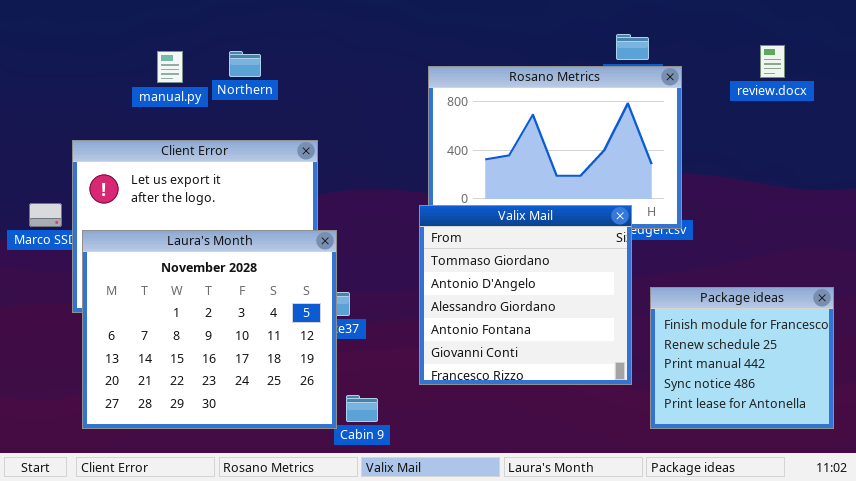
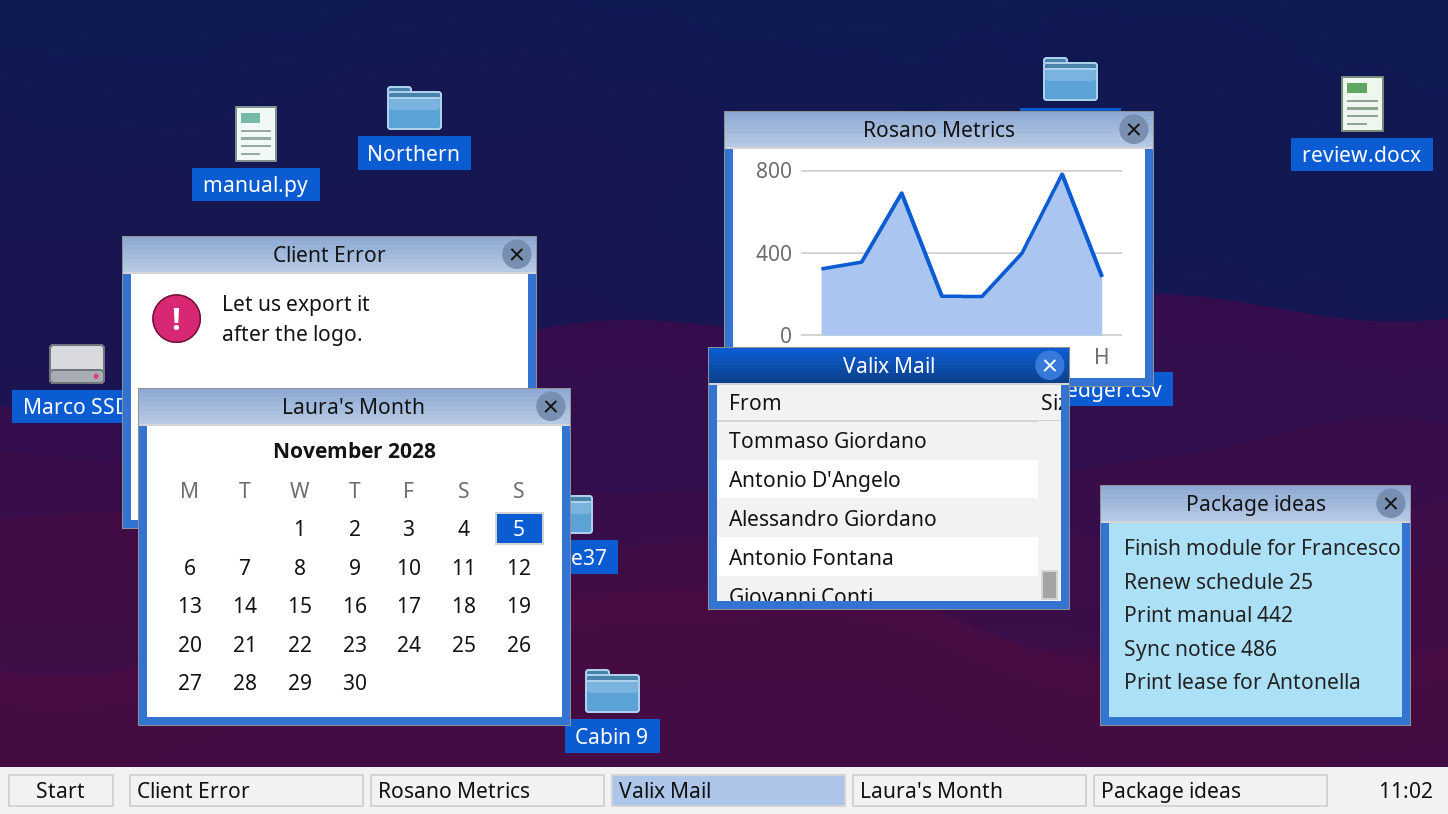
review.docx: [760,45,785,78] -> [1341,76,1384,132], moved
manual.py: [157,51,183,83] -> [235,106,277,162], moved
Valix Mail: [419,205,632,385] -> [708,347,1070,610], resized

